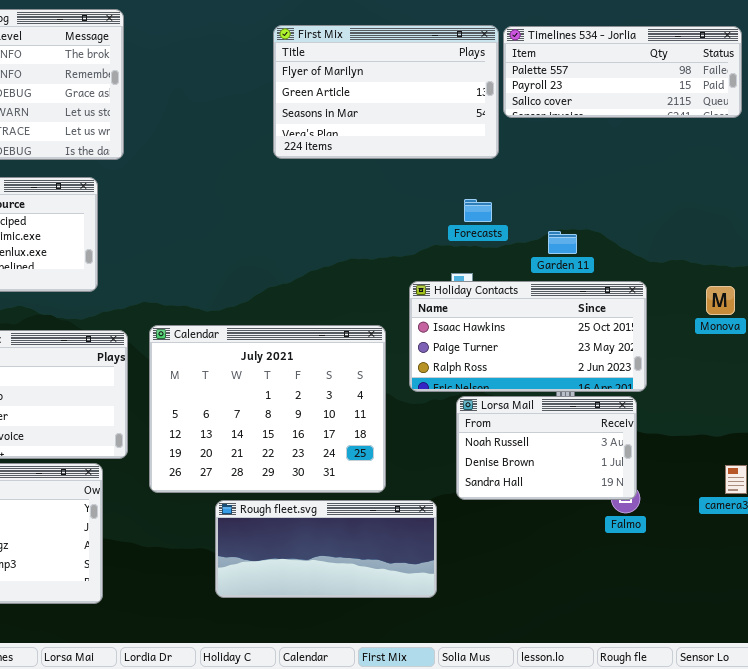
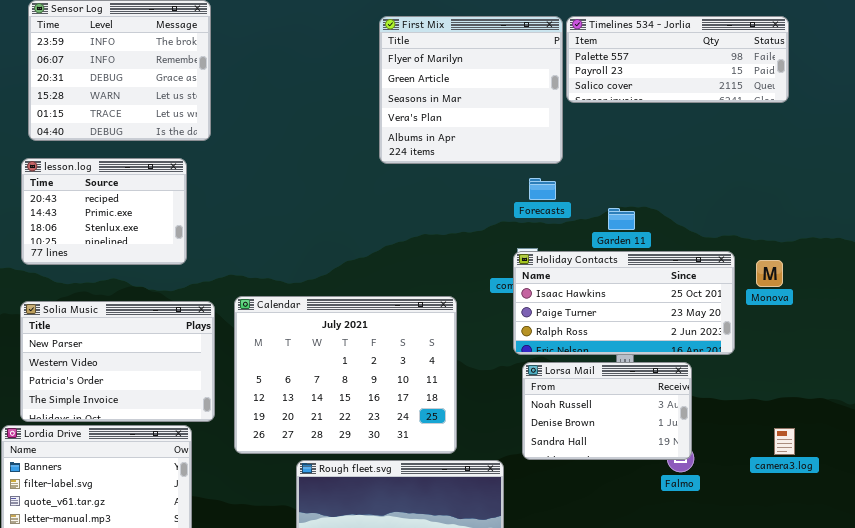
First Mix: [273,25,499,159] -> [379,16,563,164], resized
Holiday Contacts: [409,281,647,392] -> [513,251,735,355], moved

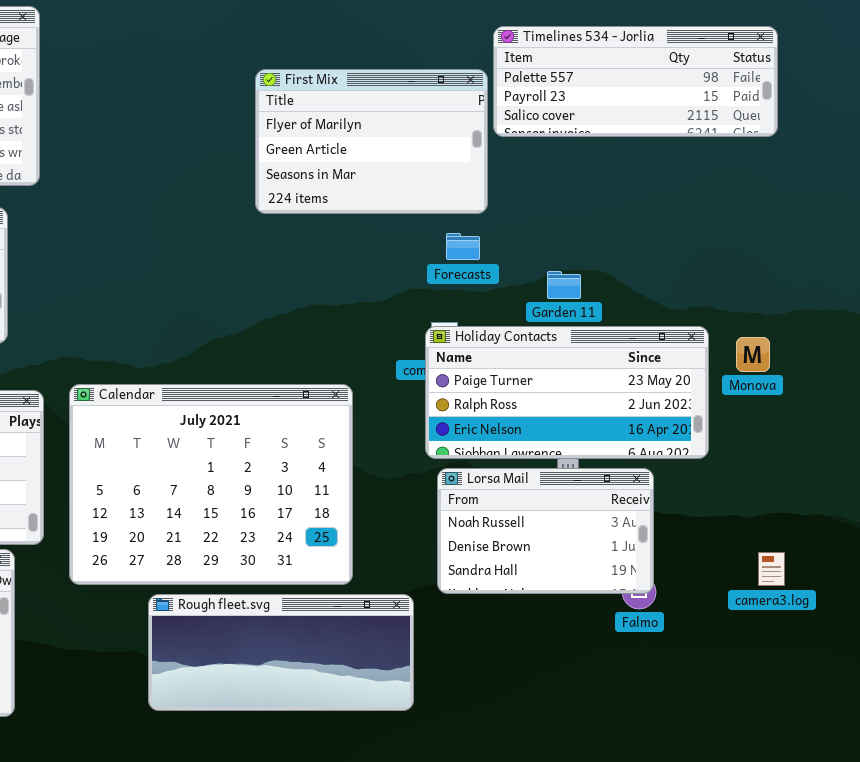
First Mix: [379,16,563,164] -> [255,69,488,214], resized
Holiday Contacts: [513,251,735,355] -> [425,326,709,459], scrolled down 1 row

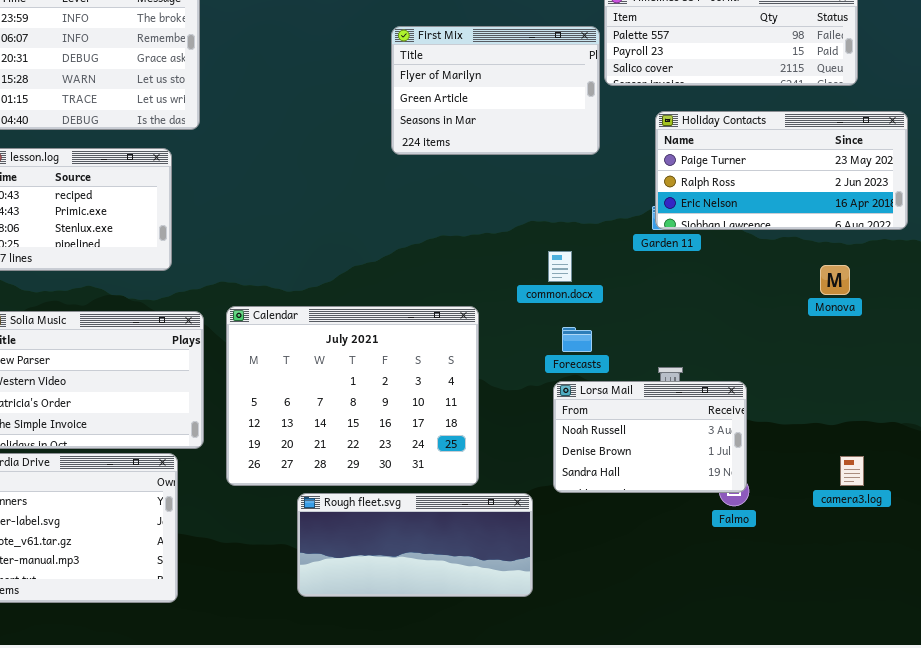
Forecasts: [446,233,480,260] -> [562,327,592,352], moved
Holiday Contacts: [425,326,709,459] -> [655,111,908,230], moved

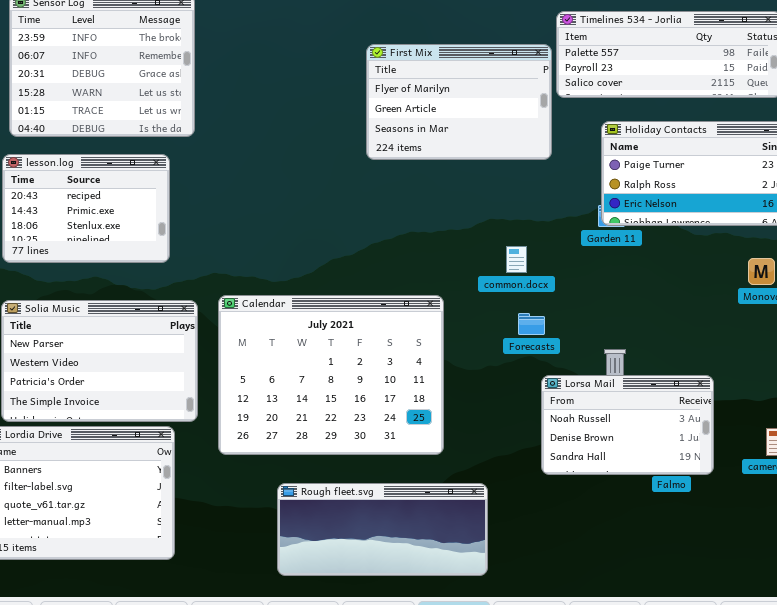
Lorsa Mail: [553,381,747,493] -> [541,375,714,475], moved
Rough fleet.svg: [297,493,533,597] -> [277,483,488,576], moved

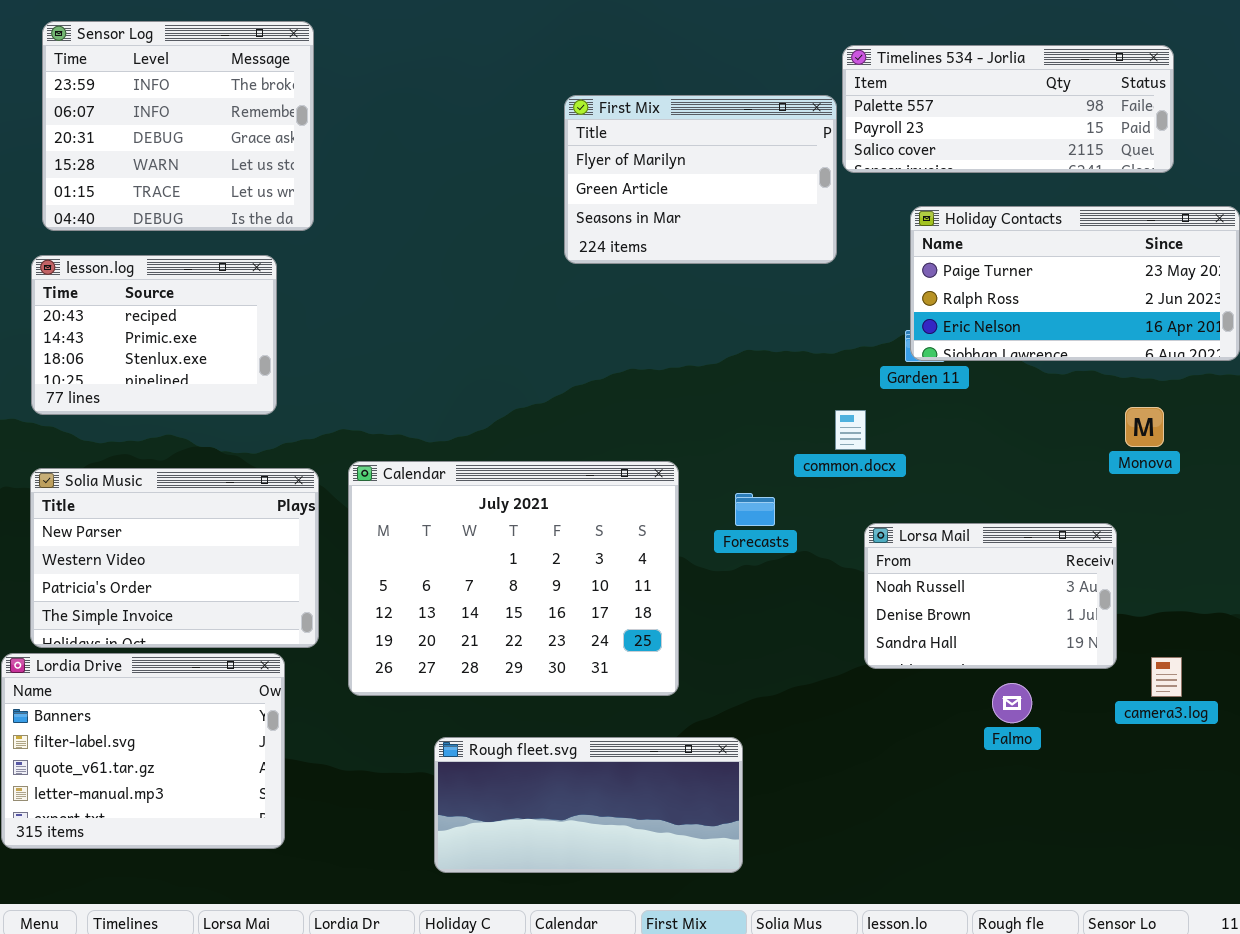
common.docx: [506,246,527,273] -> [835,410,866,450], moved
Forecasts: [518,313,545,335] -> [735,493,775,526], moved
Lorsa Mail: [541,375,714,475] -> [864,523,1117,669], moved

